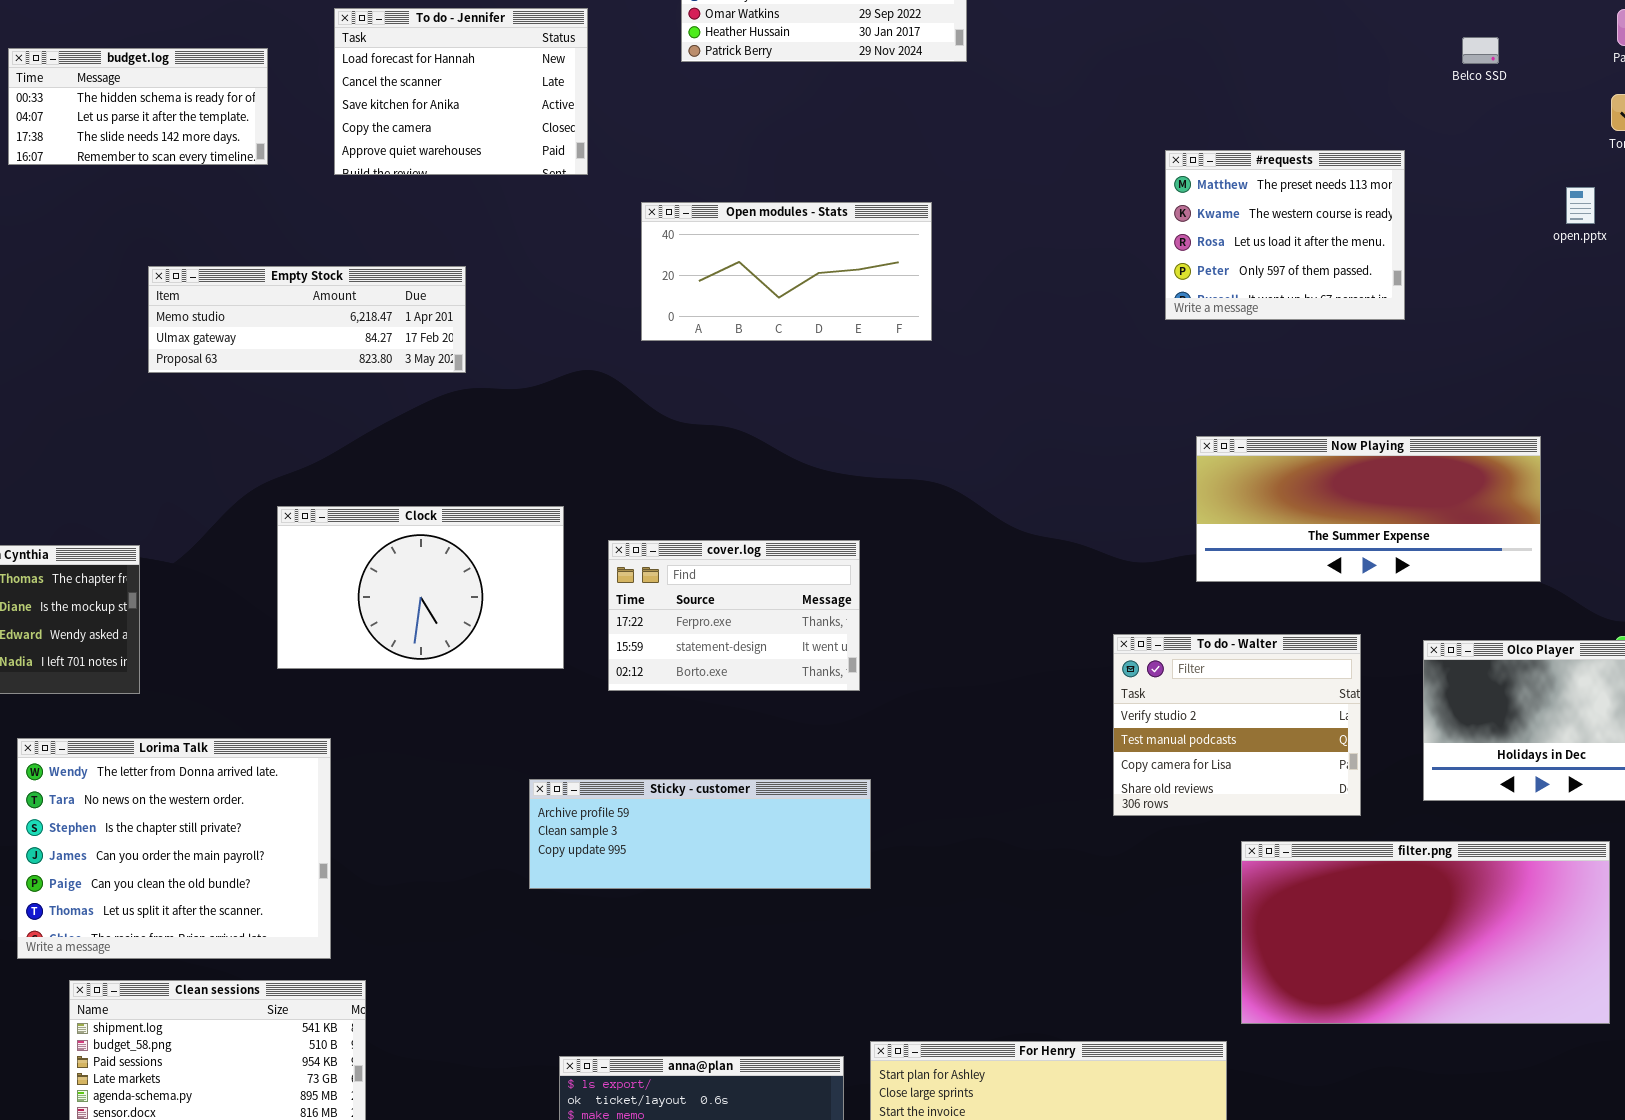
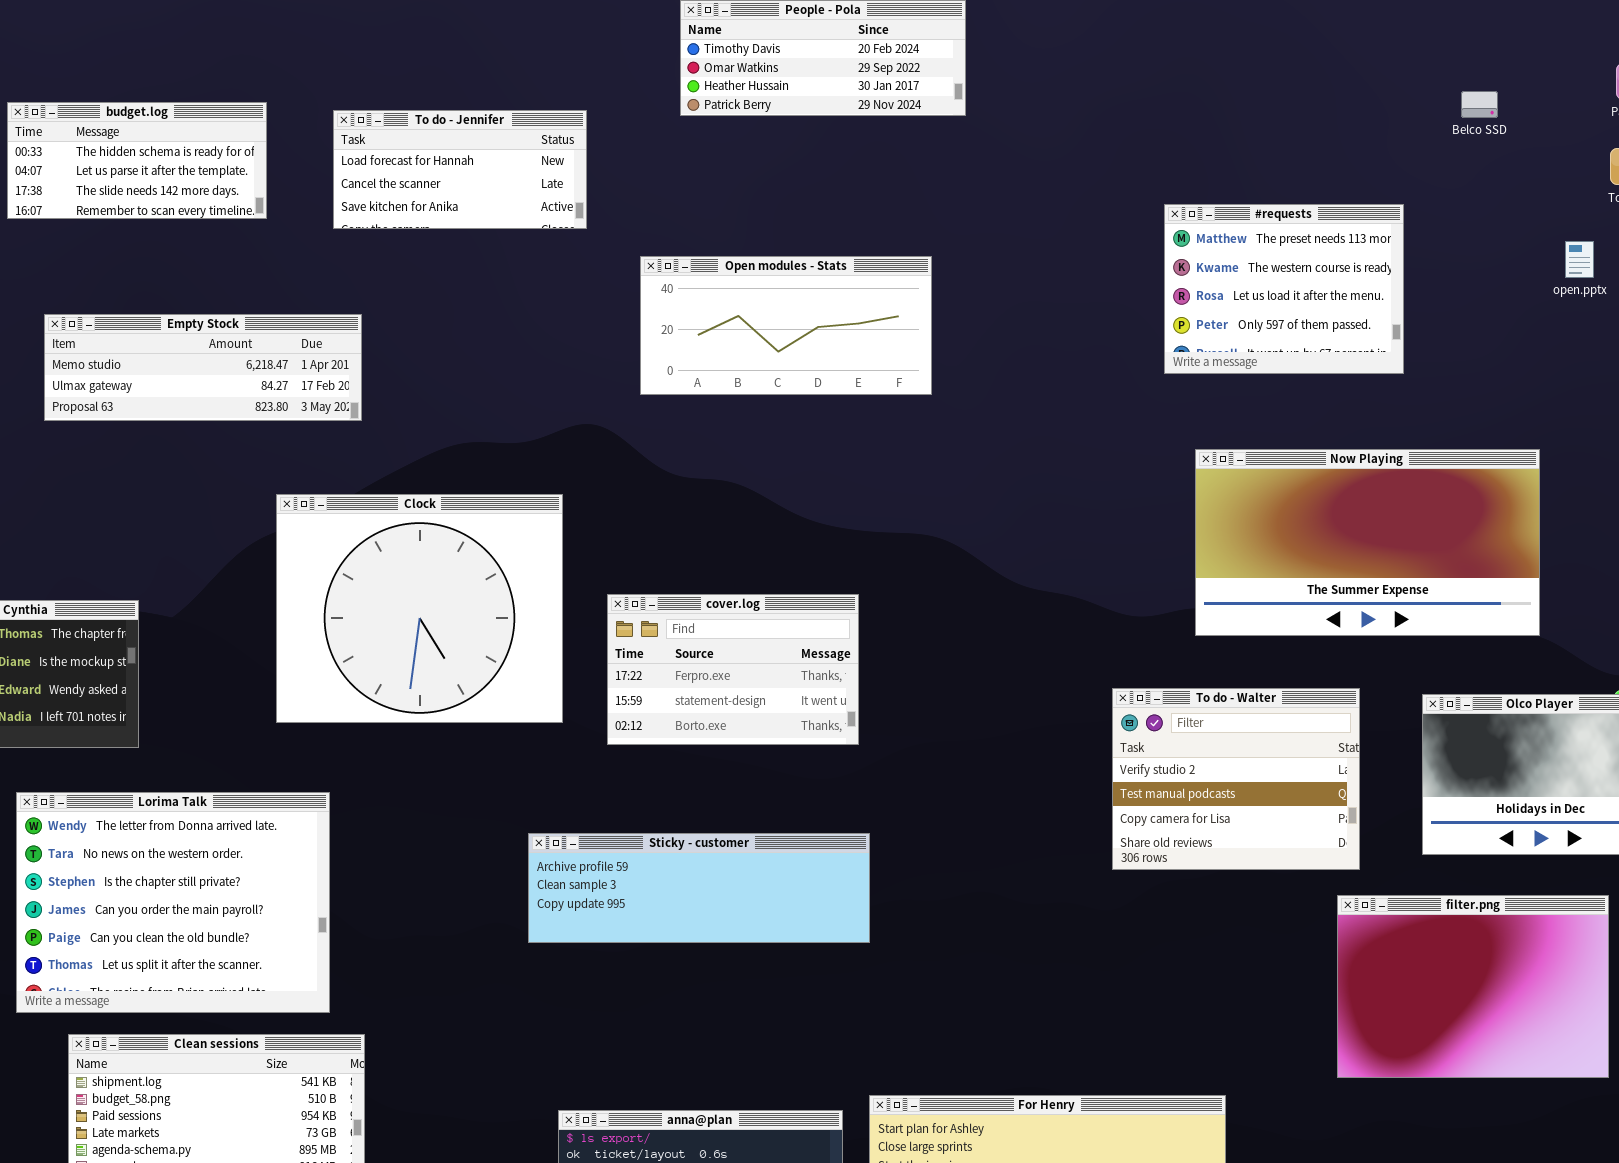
To do - Jennifer: [334,8,588,175] -> [333,110,587,229], resized
Empty Stock: [148,266,466,373] -> [44,314,362,421], moved
Now Playing: [1196,436,1541,582] -> [1195,449,1540,636], resized
Clock: [277,506,564,669] -> [276,494,563,723], resized
filter.png: [1241,841,1610,1024] -> [1337,895,1609,1078], resized

